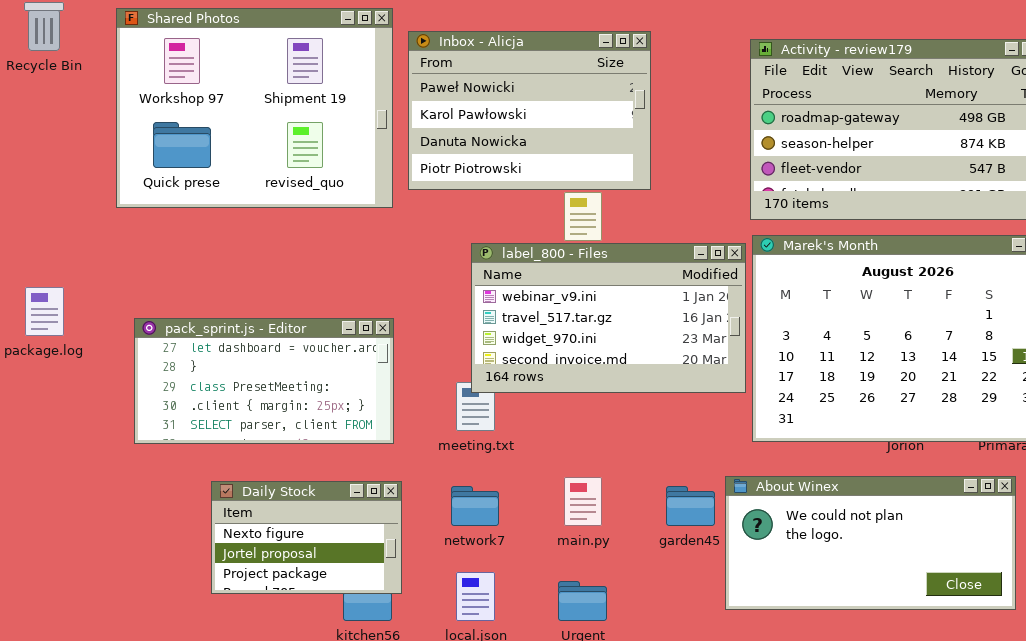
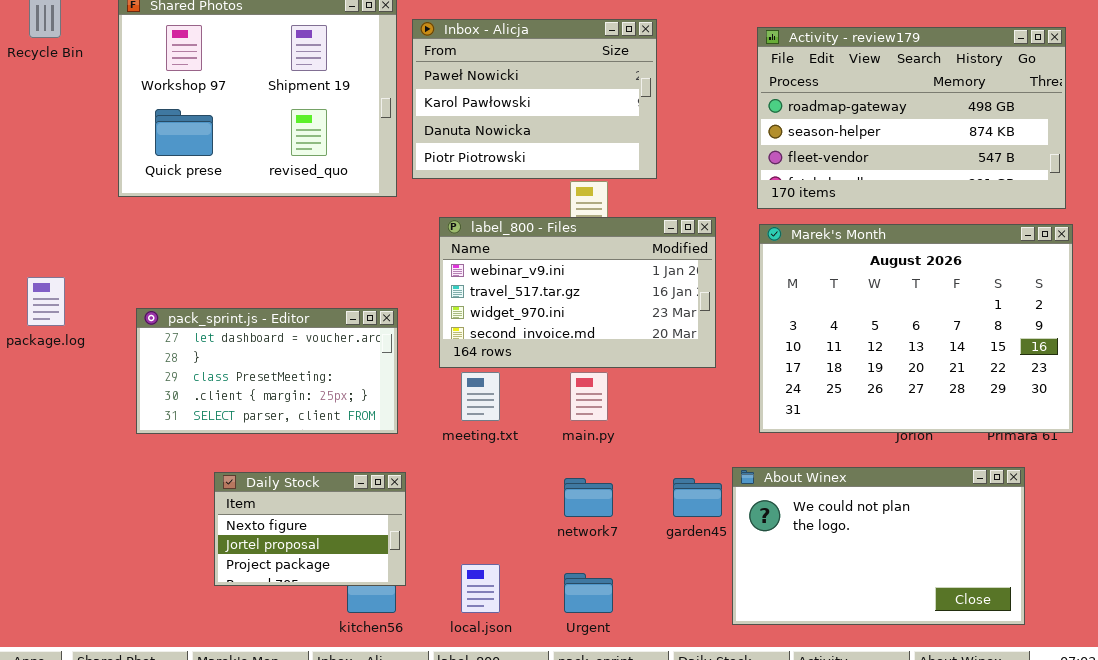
label_800 - Files: [471,243,746,393] -> [439,217,716,368], moved
About Winex: [725,476,1016,610] -> [732,467,1025,625], resized
main.py: [564,477,602,526] -> [570,372,608,421], moved
network7: [451,486,499,526] -> [564,478,613,517], moved

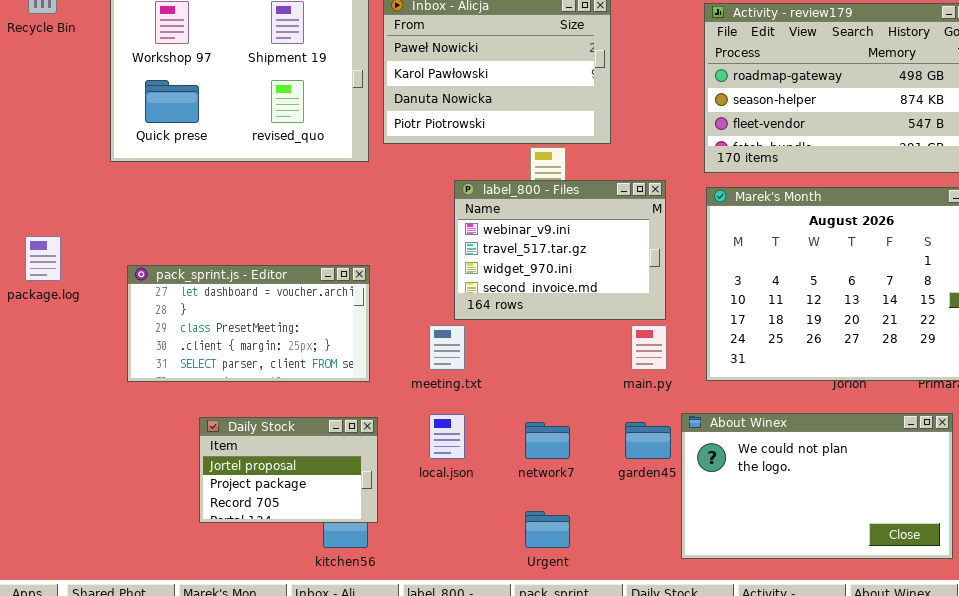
label_800 - Files: [439,217,716,368] -> [454,180,666,320], resized
main.py: [570,372,608,421] -> [631,325,667,370], moved
Daily Stock: [214,472,406,586] -> [199,417,378,523], scrolled down 1 row
local.json: [461,564,500,613] -> [429,414,465,459], moved

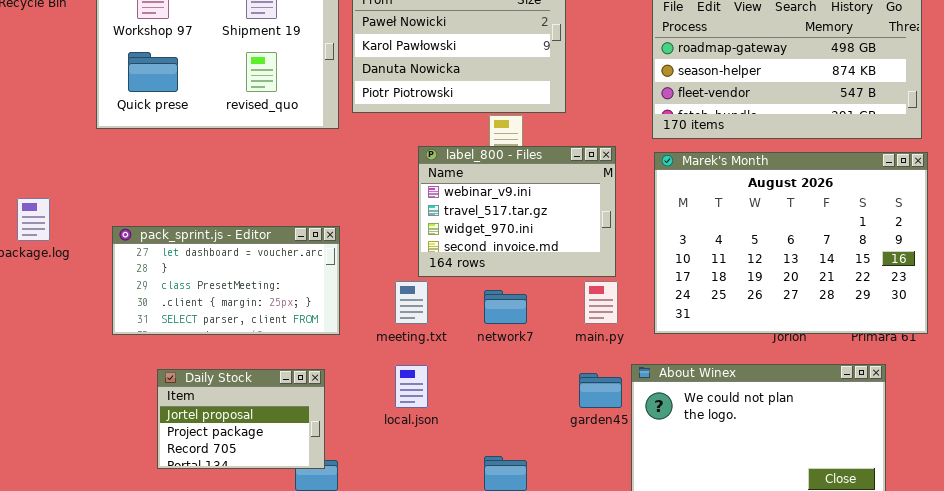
Daily Stock: [199,417,378,523] -> [157,369,325,469], moved
network7: [525,422,570,459] -> [484,290,527,324], moved

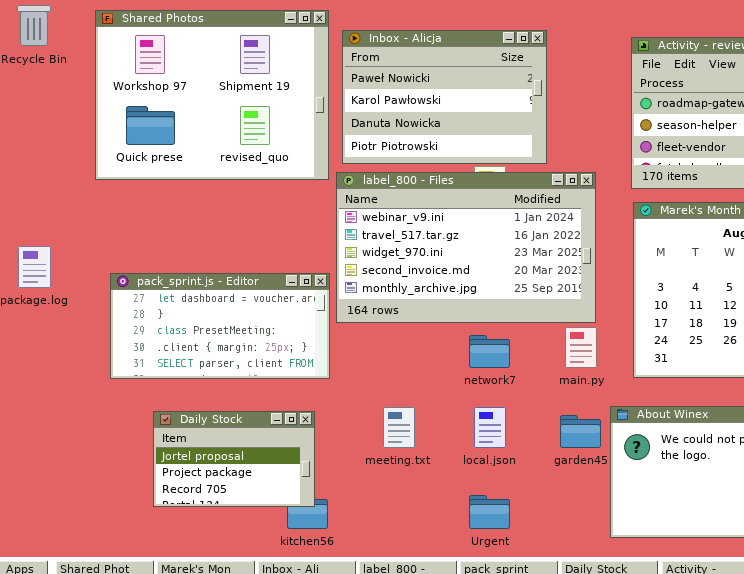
label_800 - Files: [418,146,616,277] -> [336,172,596,323], resized
meeting.txt: [395,281,428,324] -> [383,407,415,448], moved
local.json: [395,365,428,408] -> [474,407,506,448], moved

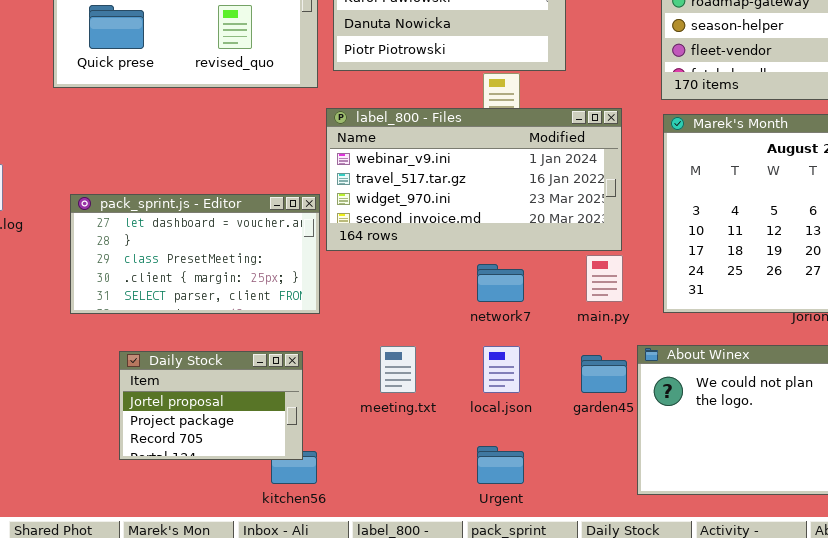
label_800 - Files: [336,172,596,323] -> [326,108,622,251], resized

